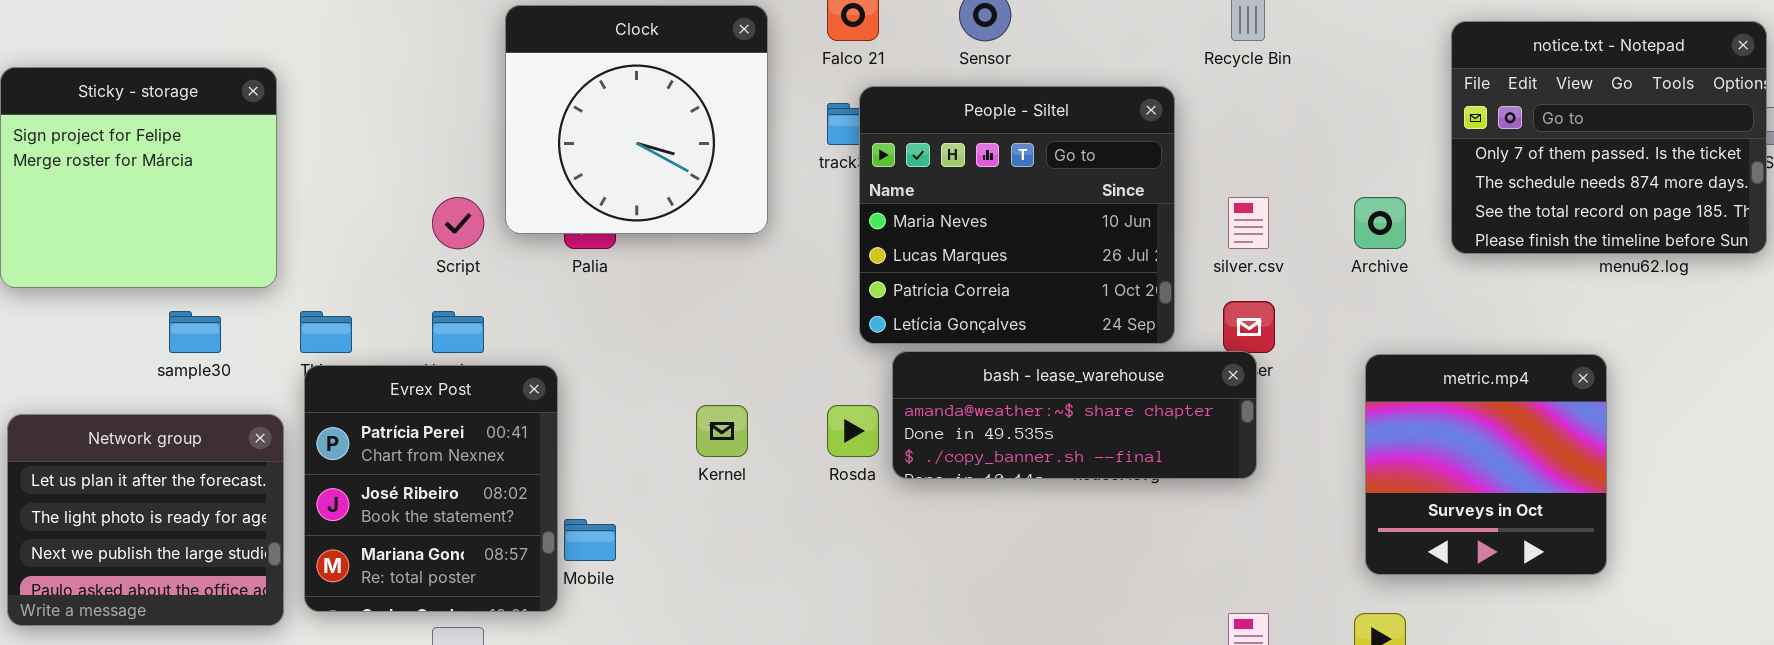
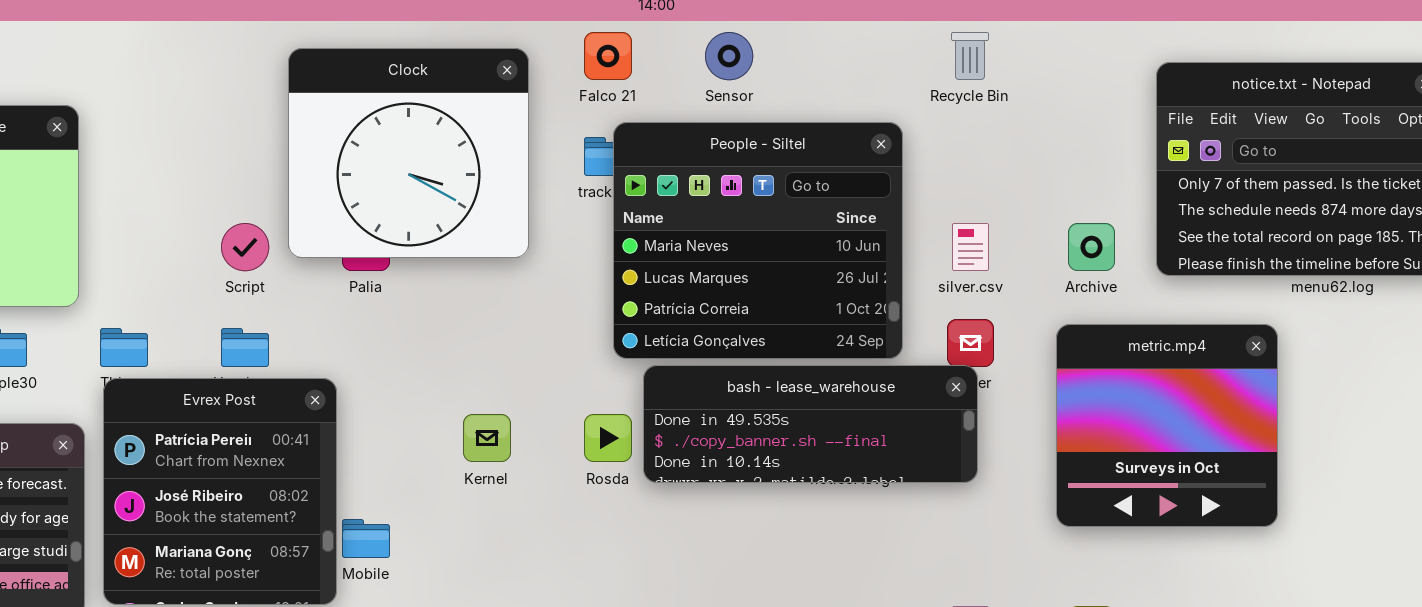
bash - lease_warehouse: [892,351,1257,479] -> [643,365,978,483], scrolled down 1 row
metric.mp4: [1365,354,1607,575] -> [1056,324,1278,527], moved

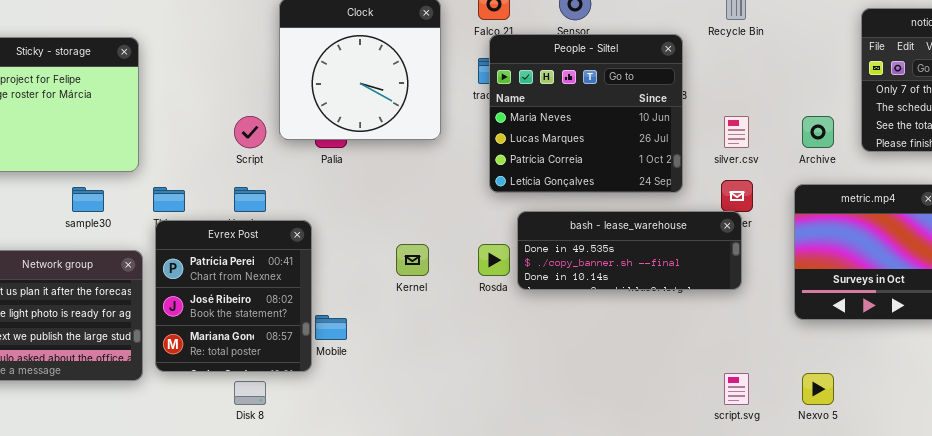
People - Siltel: [613,122,903,359] -> [489,34,683,193], moved

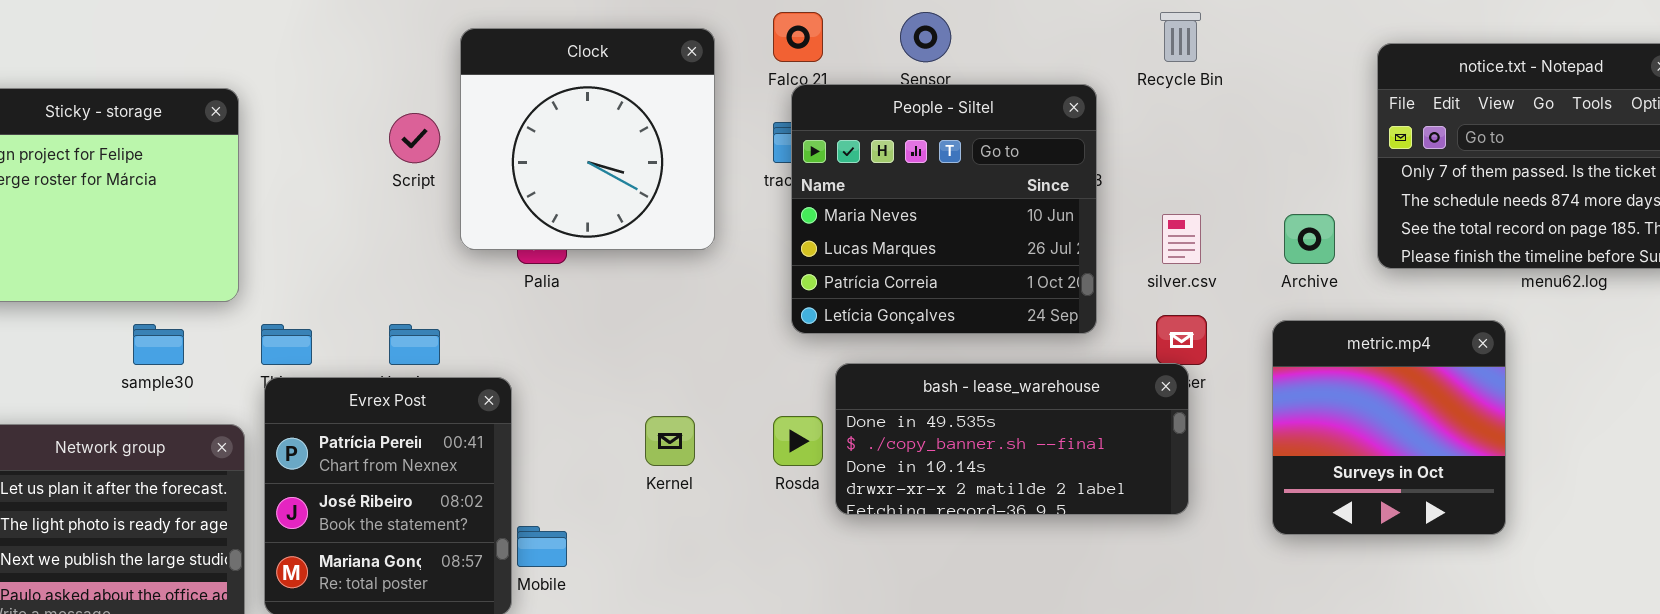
Script: [234,116,266,148] -> [389,113,440,163], moved
bash - lease_warehouse: [517,211,742,290] -> [835,363,1189,515], resized

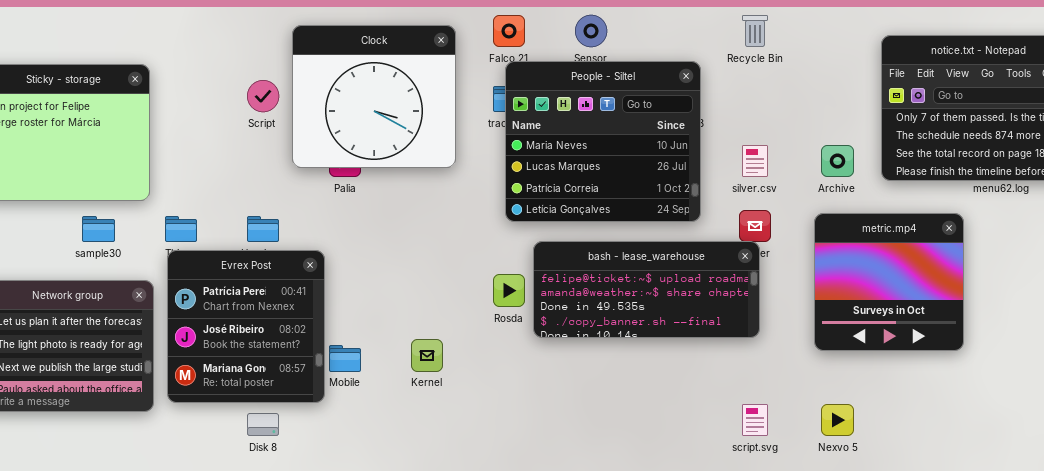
bash - lease_warehouse: [835,363,1189,515] -> [533,241,760,338], scrolled up 2 rows
Kernel: [645,416,695,466] -> [411,339,443,372], moved

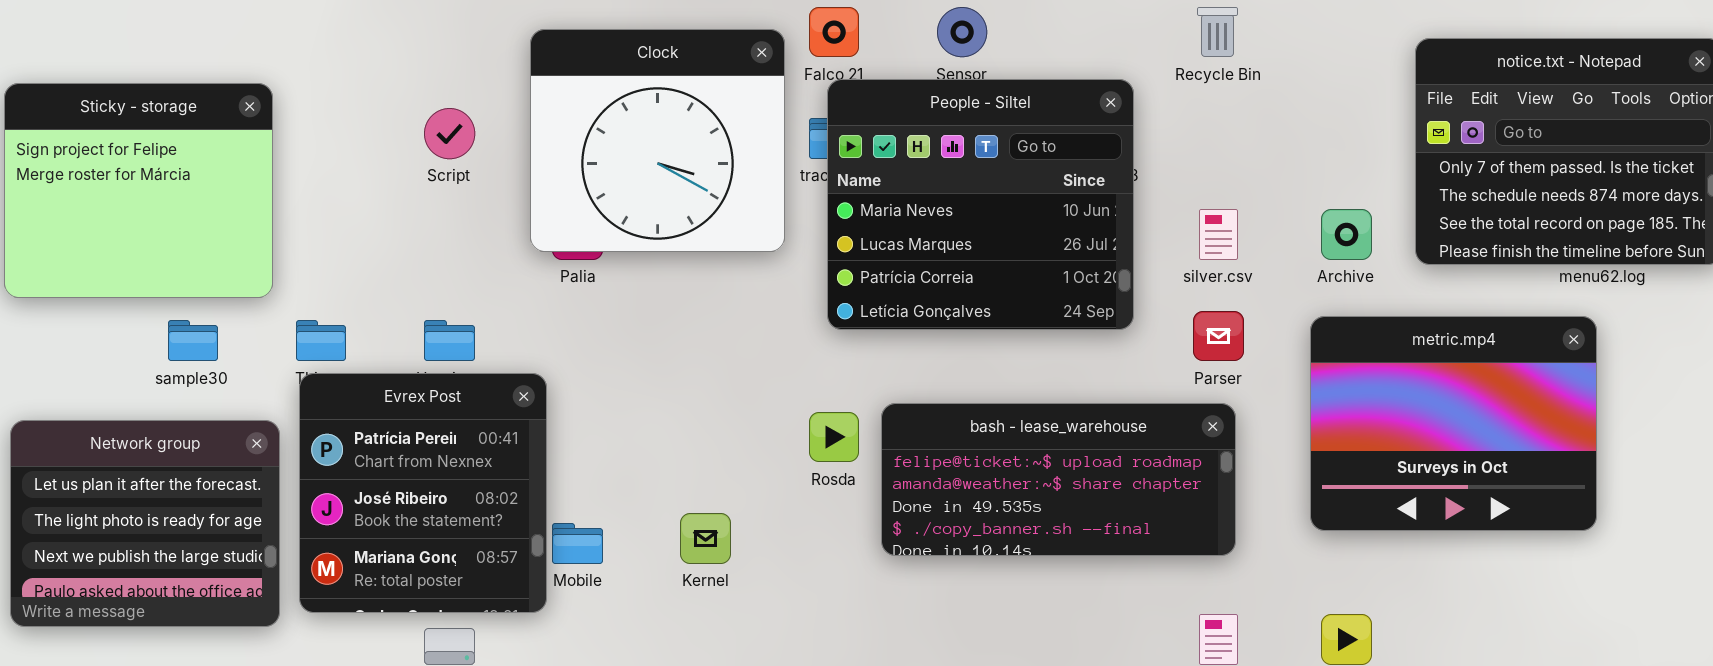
Clock: [292,25,456,168] -> [530,29,785,252], moved
metric.mp4: [814,213,964,351] -> [1310,316,1597,531], resized
bash - lease_warehouse: [533,241,760,338] -> [881,403,1236,556], moved

